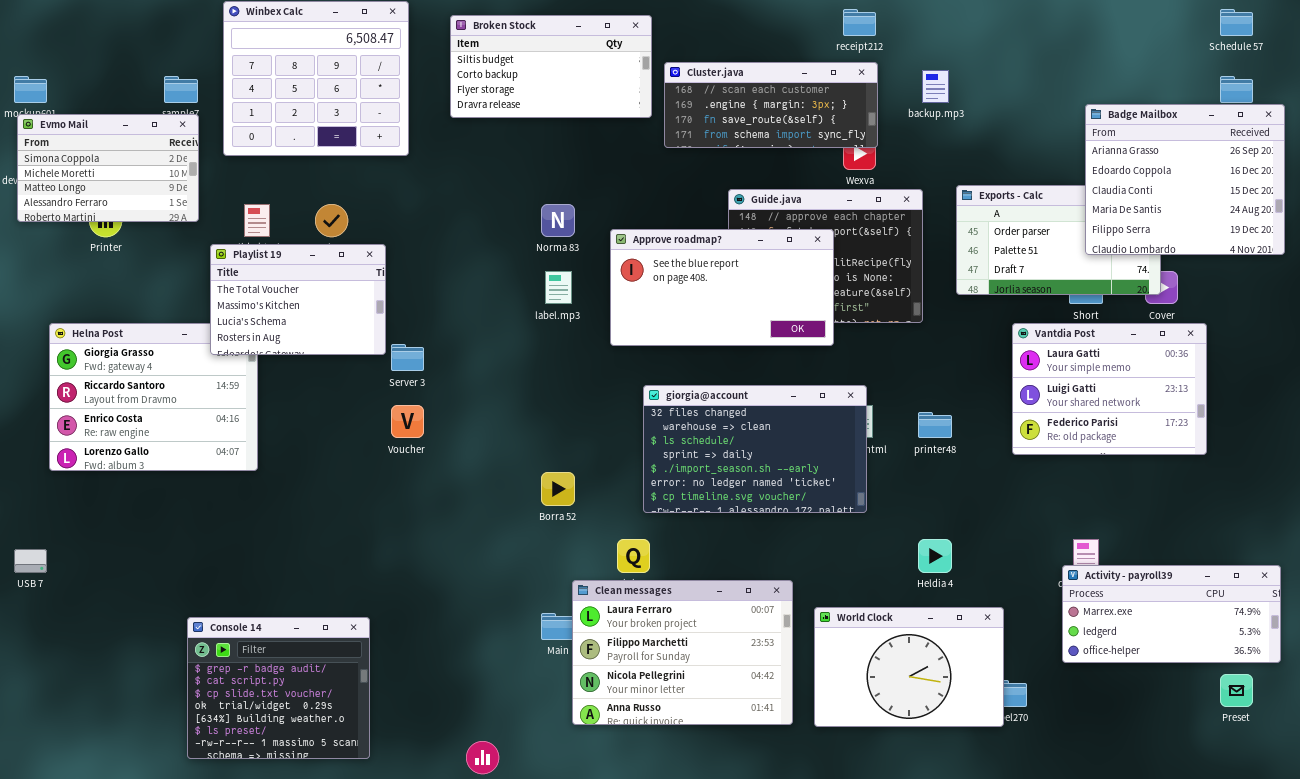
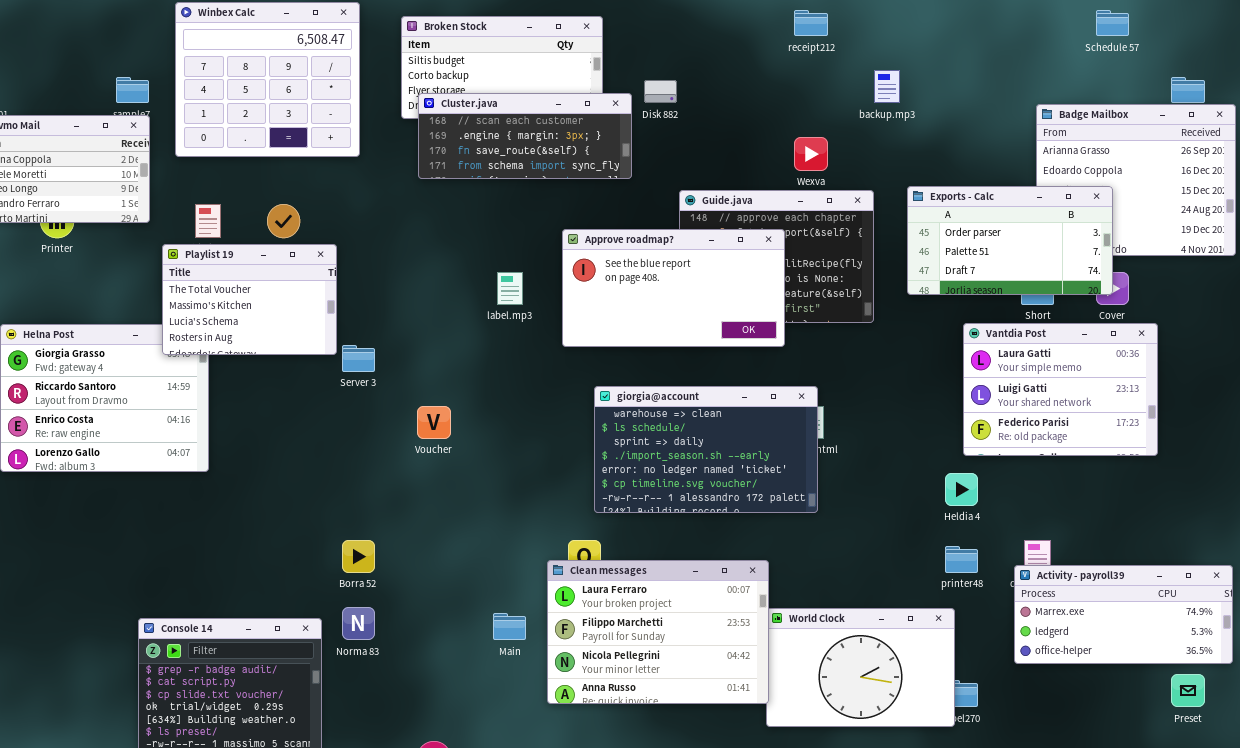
Schedule 57: [1220,9,1253,36] -> [1096,10,1129,36], moved
Cluster.java: [664,62,878,148] -> [418,93,632,179], moved
Exports - Calc: [956,185,1161,295] -> [907,186,1113,295], raised
Norma 83: [541,204,575,237] -> [342,607,375,640], moved
giorgia@account: [643,385,867,513] -> [594,386,818,513], scrolled down 1 row
Voucher: [391,405,424,438] -> [417,406,451,439], moved
printer48: [918,412,952,438] -> [945,546,978,573], moved
Borra 52: [541,472,575,506] -> [342,540,375,573], moved
Heldia 4: [918,539,952,573] -> [945,473,978,506], moved
Clean messages: [572,580,793,725] -> [547,560,769,704], moved

